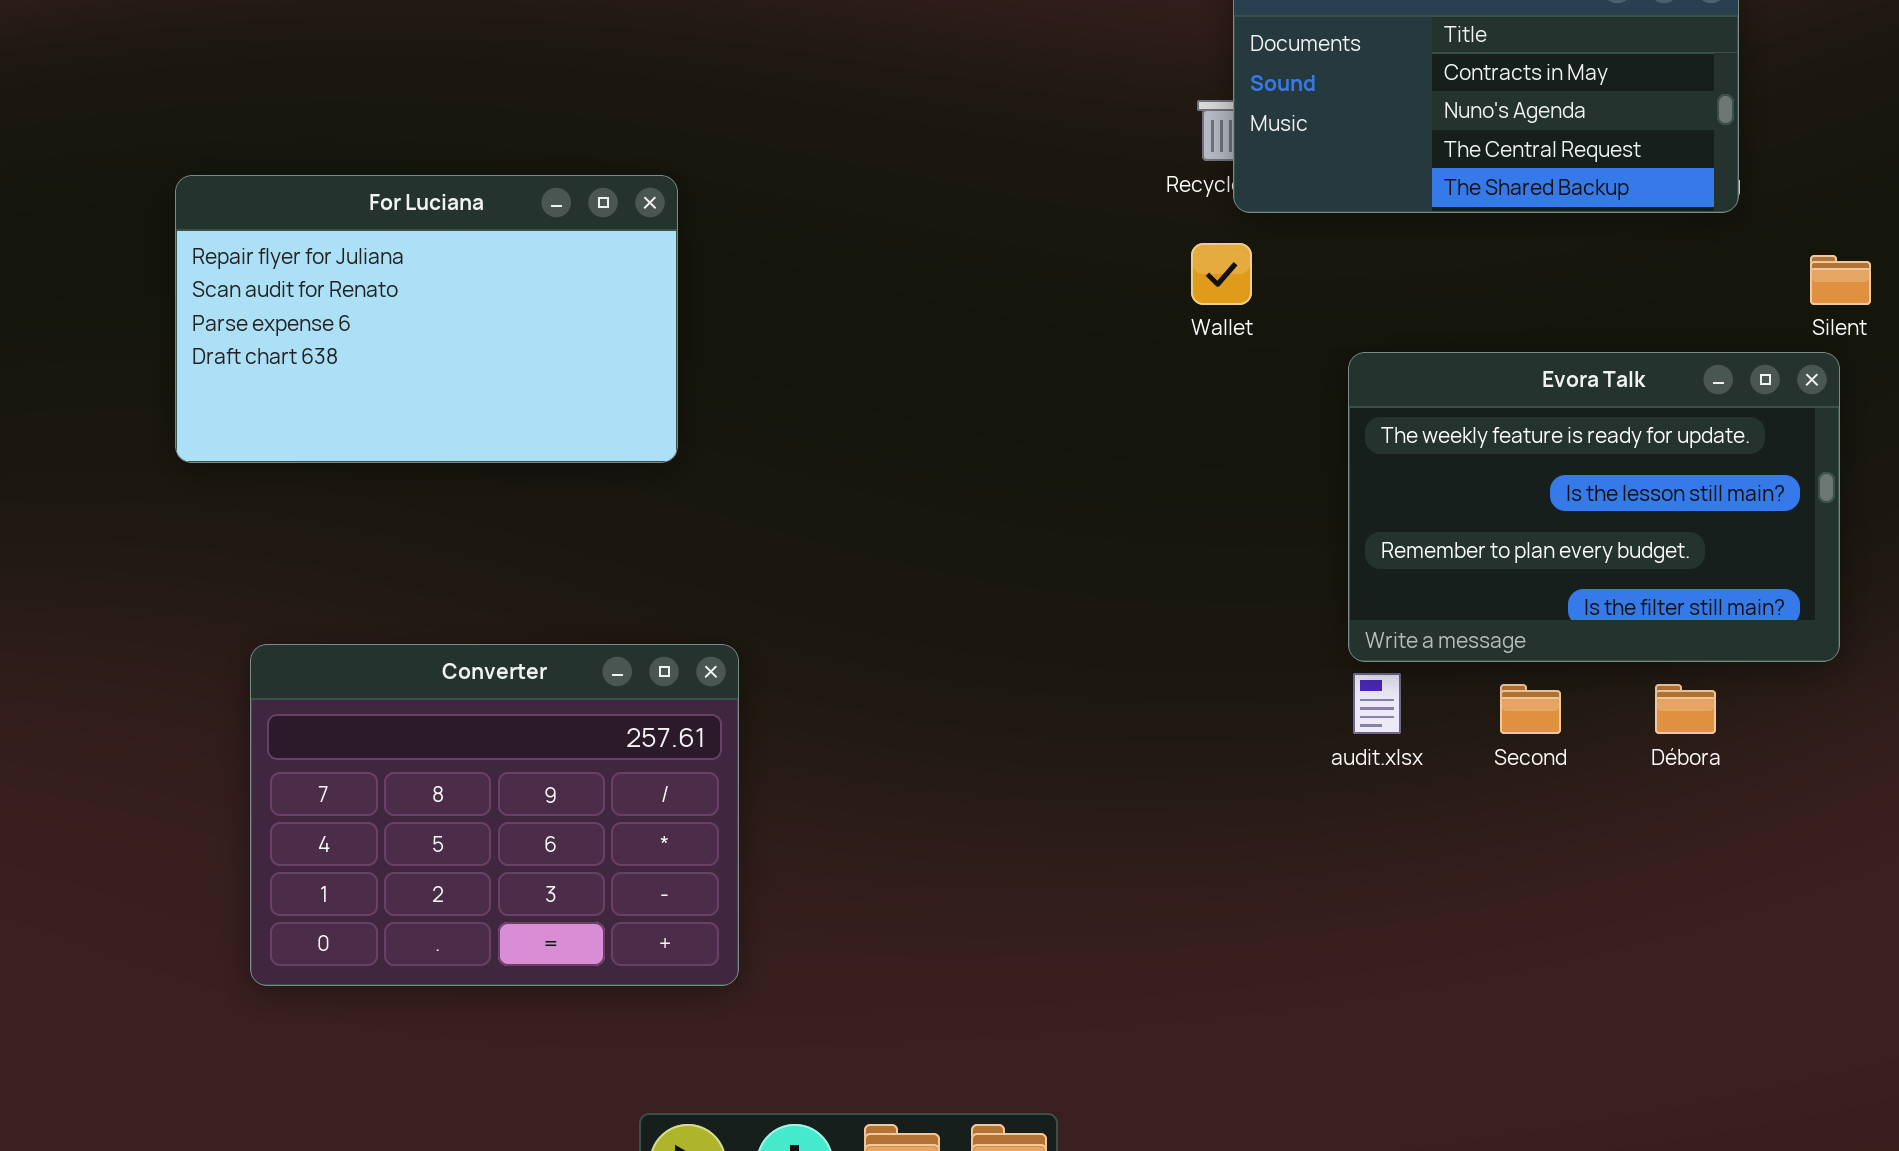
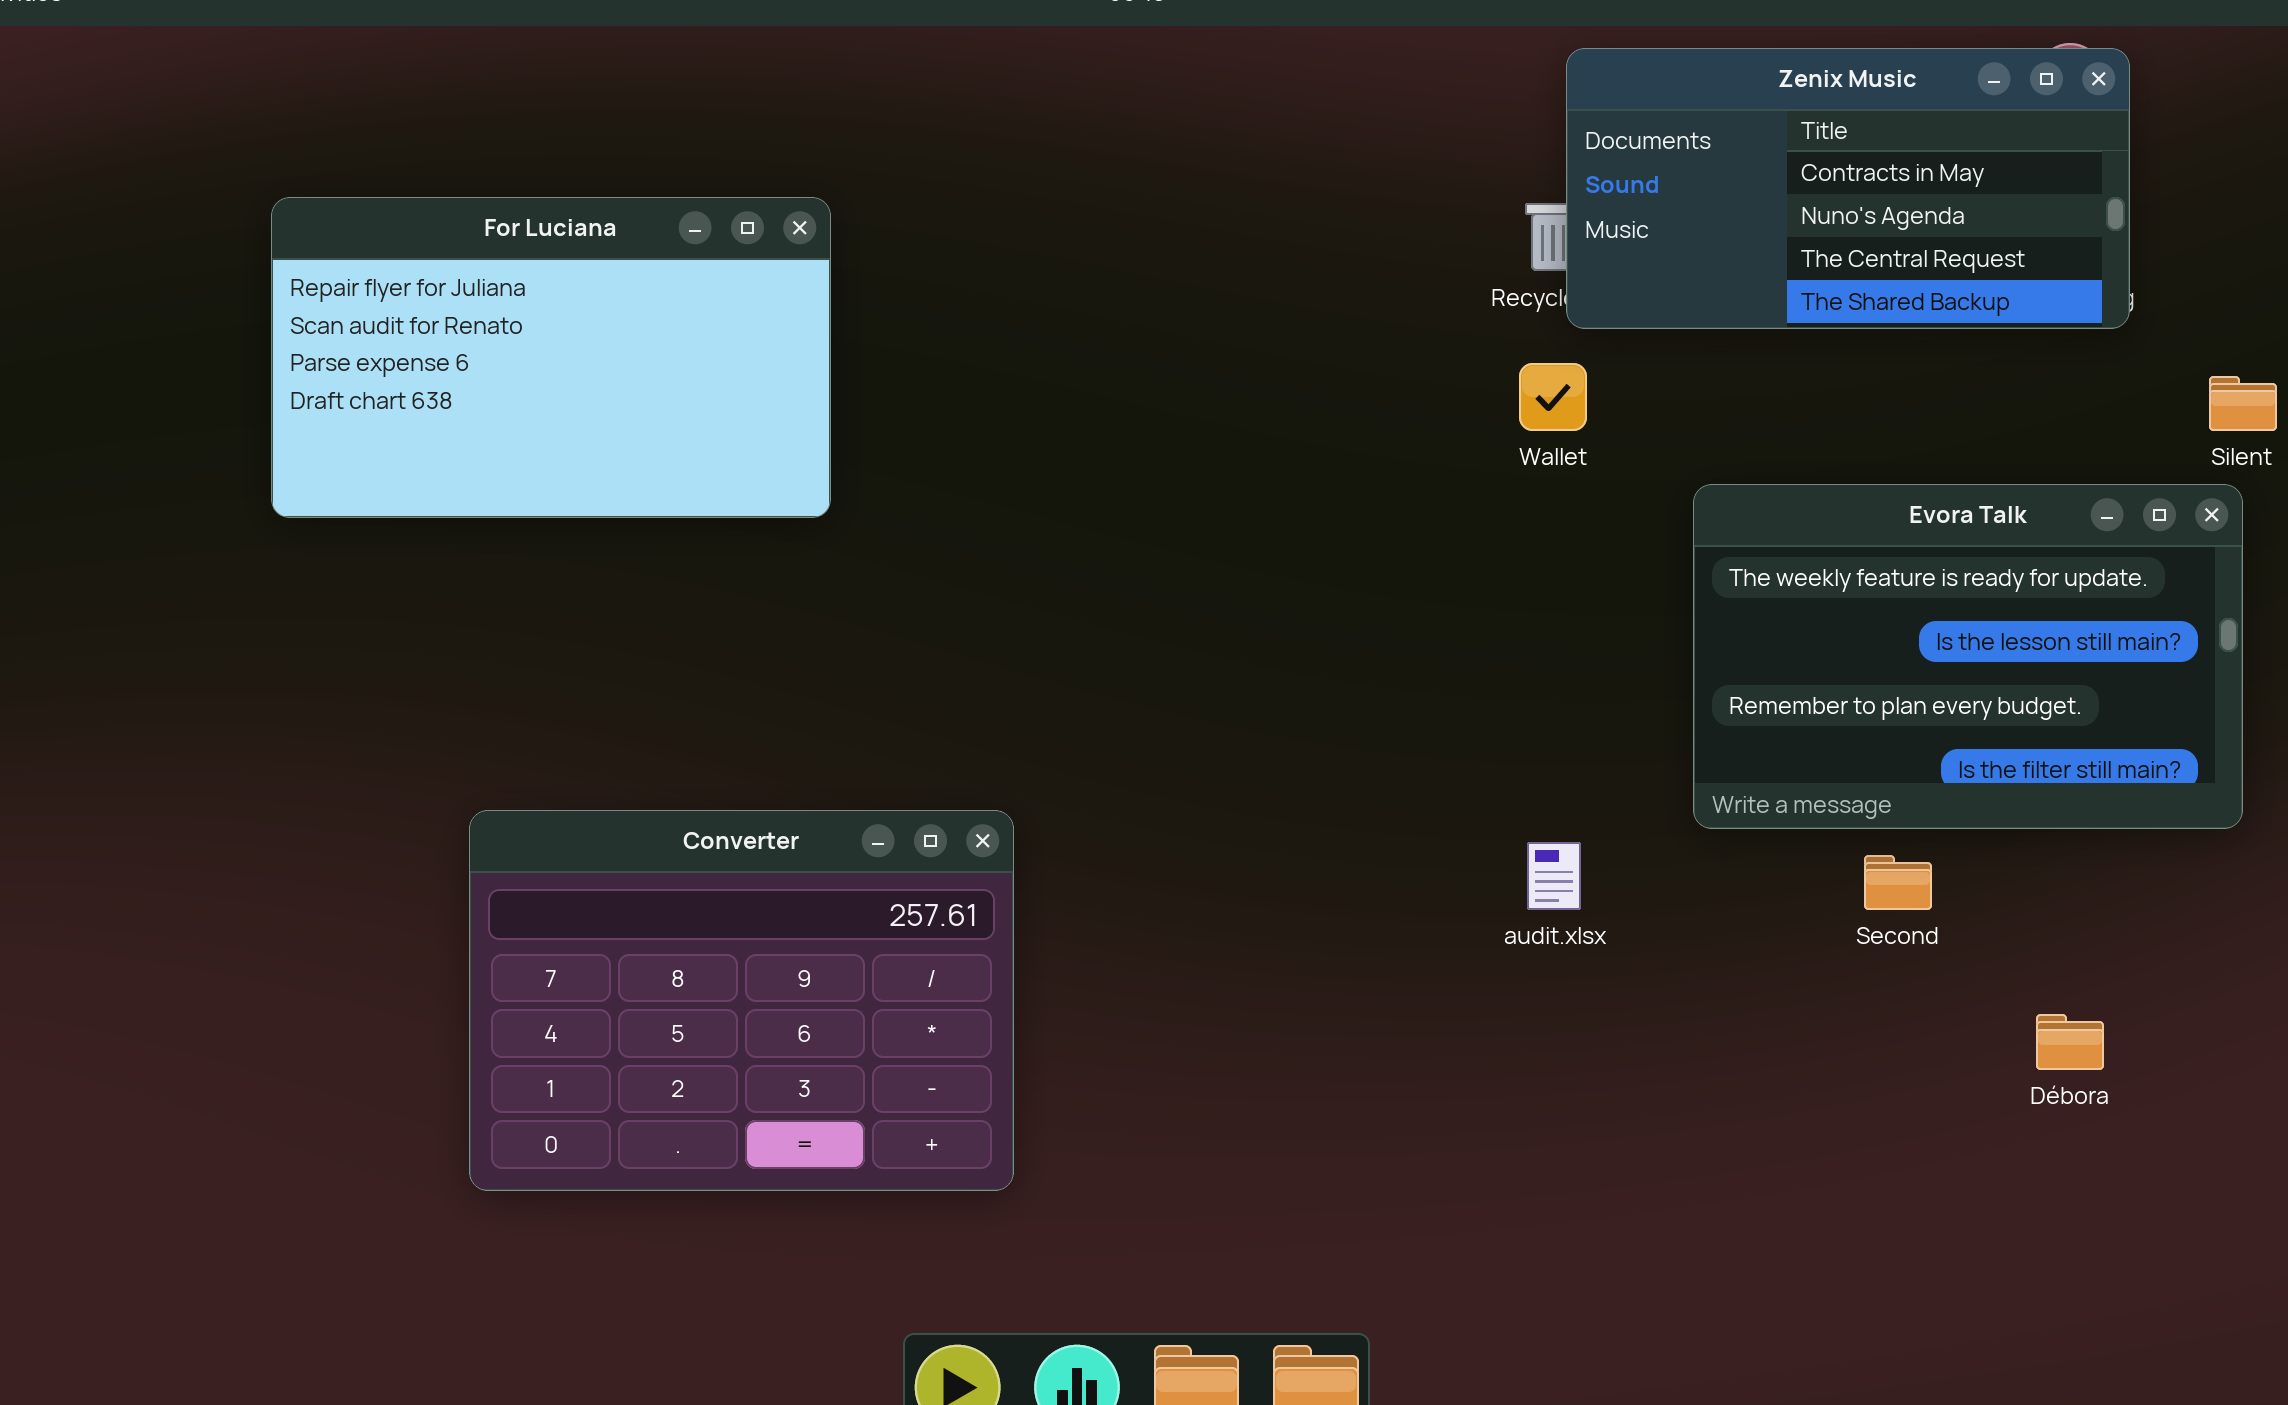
For Luciana: [175,175,678,463] -> [271,197,831,518], moved
audit.xlsx: [1353,673,1401,734] -> [1527,842,1581,910], moved
Débora: [1655,684,1716,734] -> [2036,1014,2104,1070], moved

